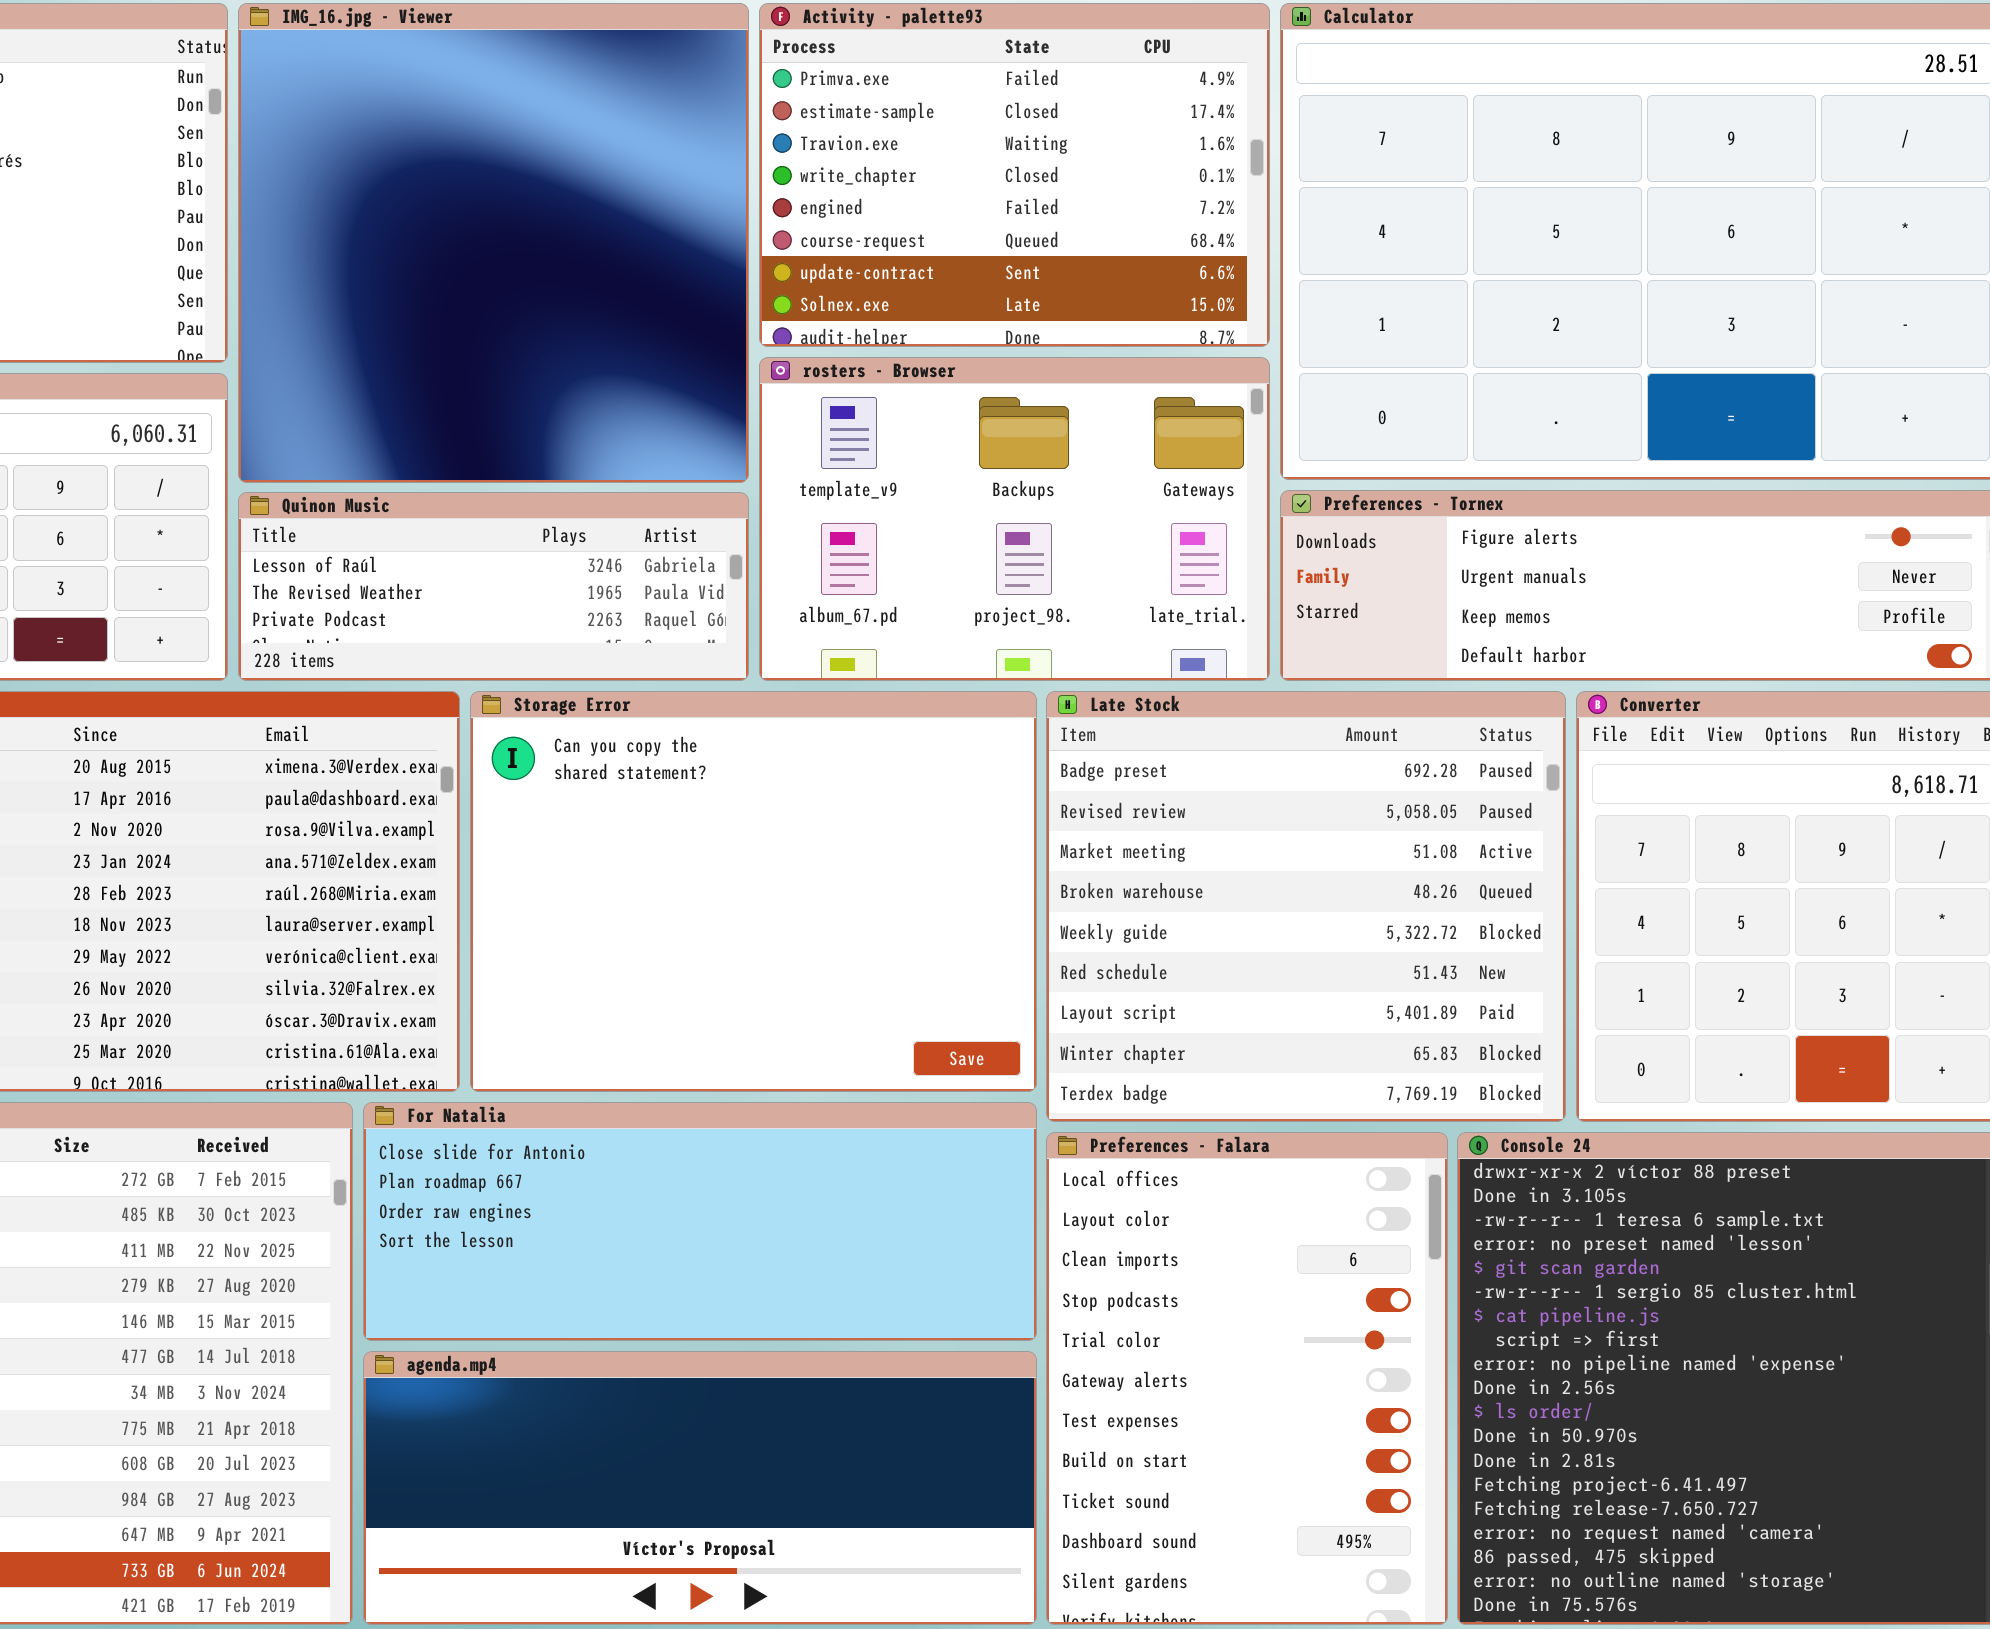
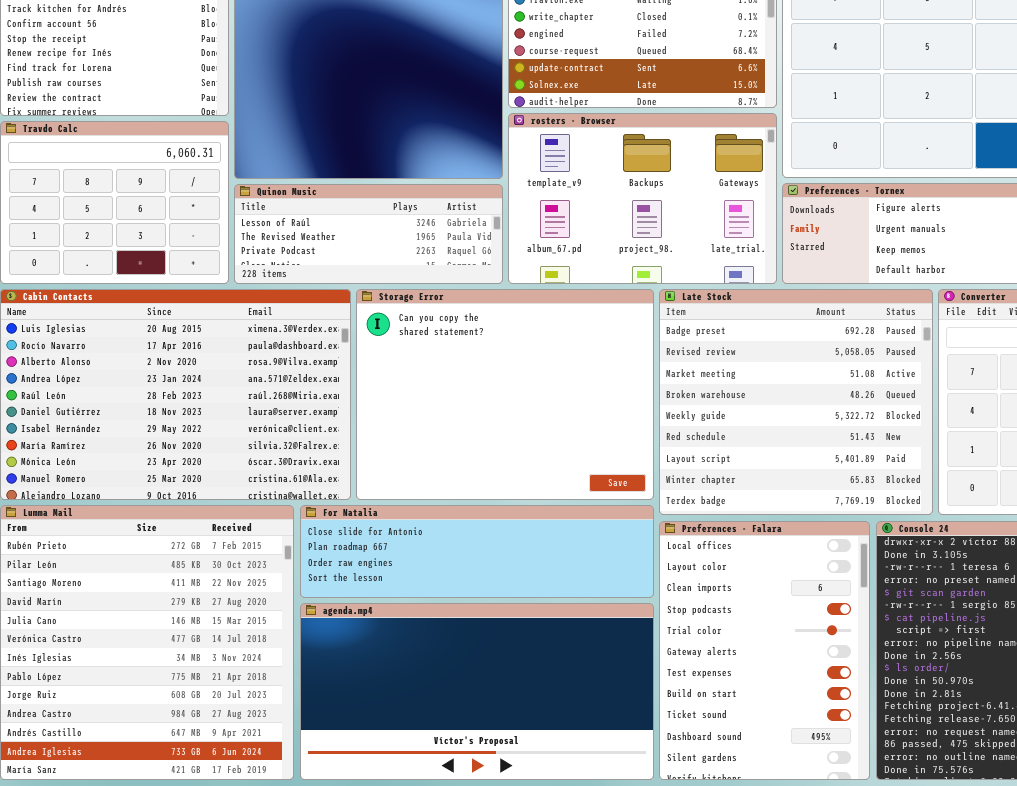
For Natalia: [363,1102,1037,1341] -> [300,505,654,598], resized
agenda.mp4: [363,1351,1037,1625] -> [300,603,654,780], resized

